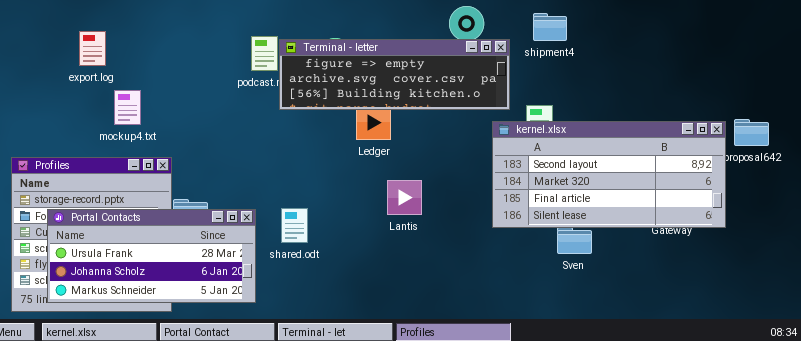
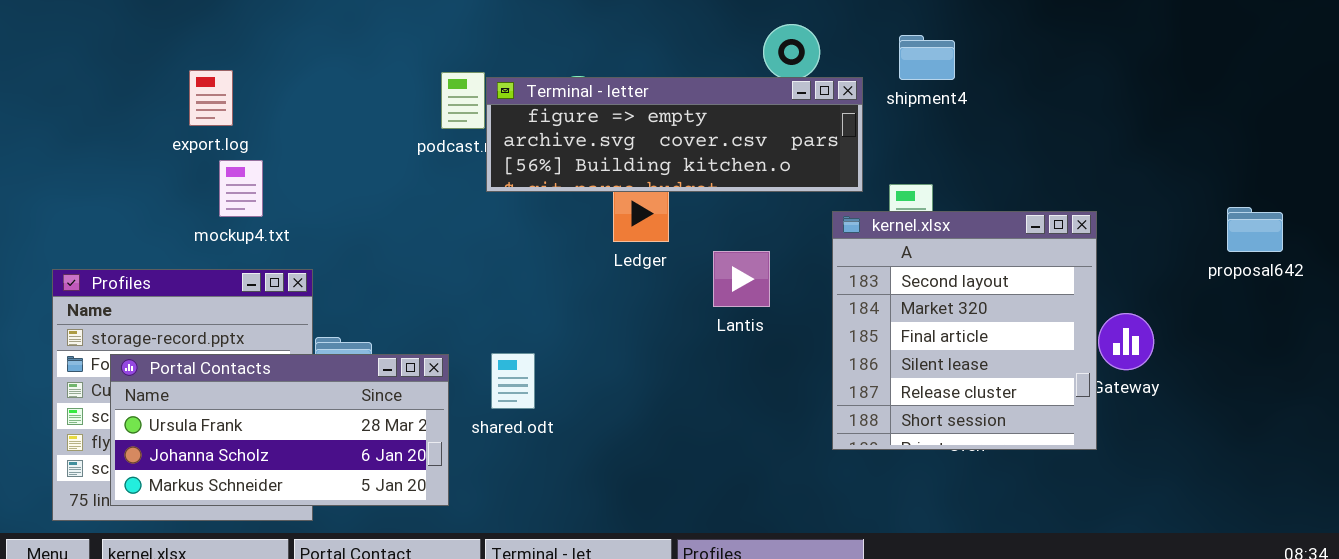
export.log: [79,31,106,66] -> [189,70,233,126], moved
kernel.xlsx: [492,121,726,228] -> [832,211,1097,450], resized
Lantis: [387,180,422,215] -> [713,251,770,307], moved

